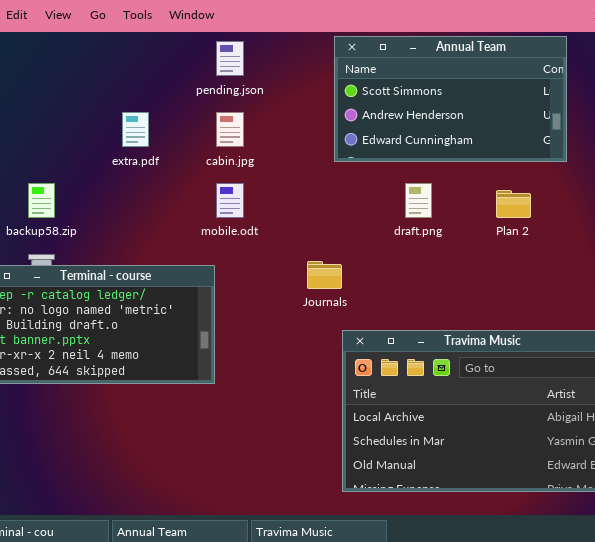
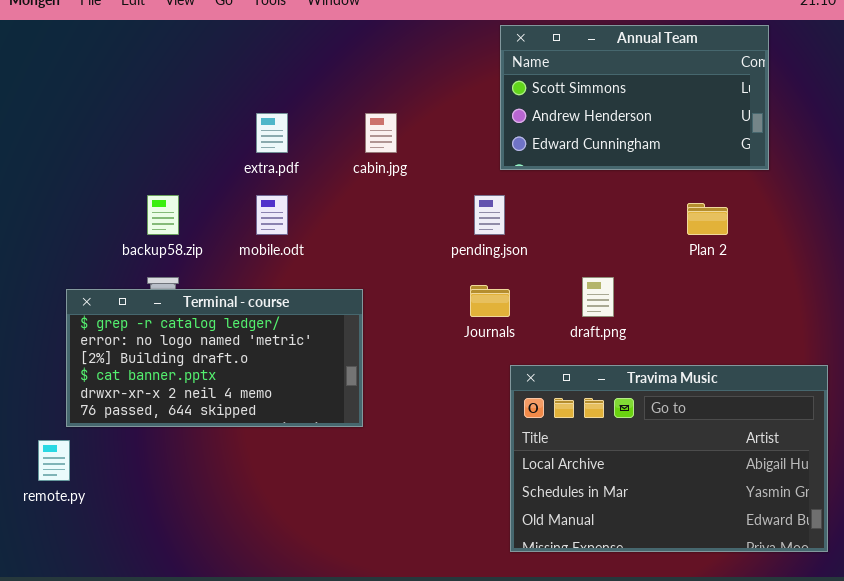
pending.json: [216,41,244,76] -> [474,195,505,235], moved
mobile.odt: [216,183,244,218] -> [256,195,288,235], moved
draft.png: [405,183,432,218] -> [582,277,614,317], moved

